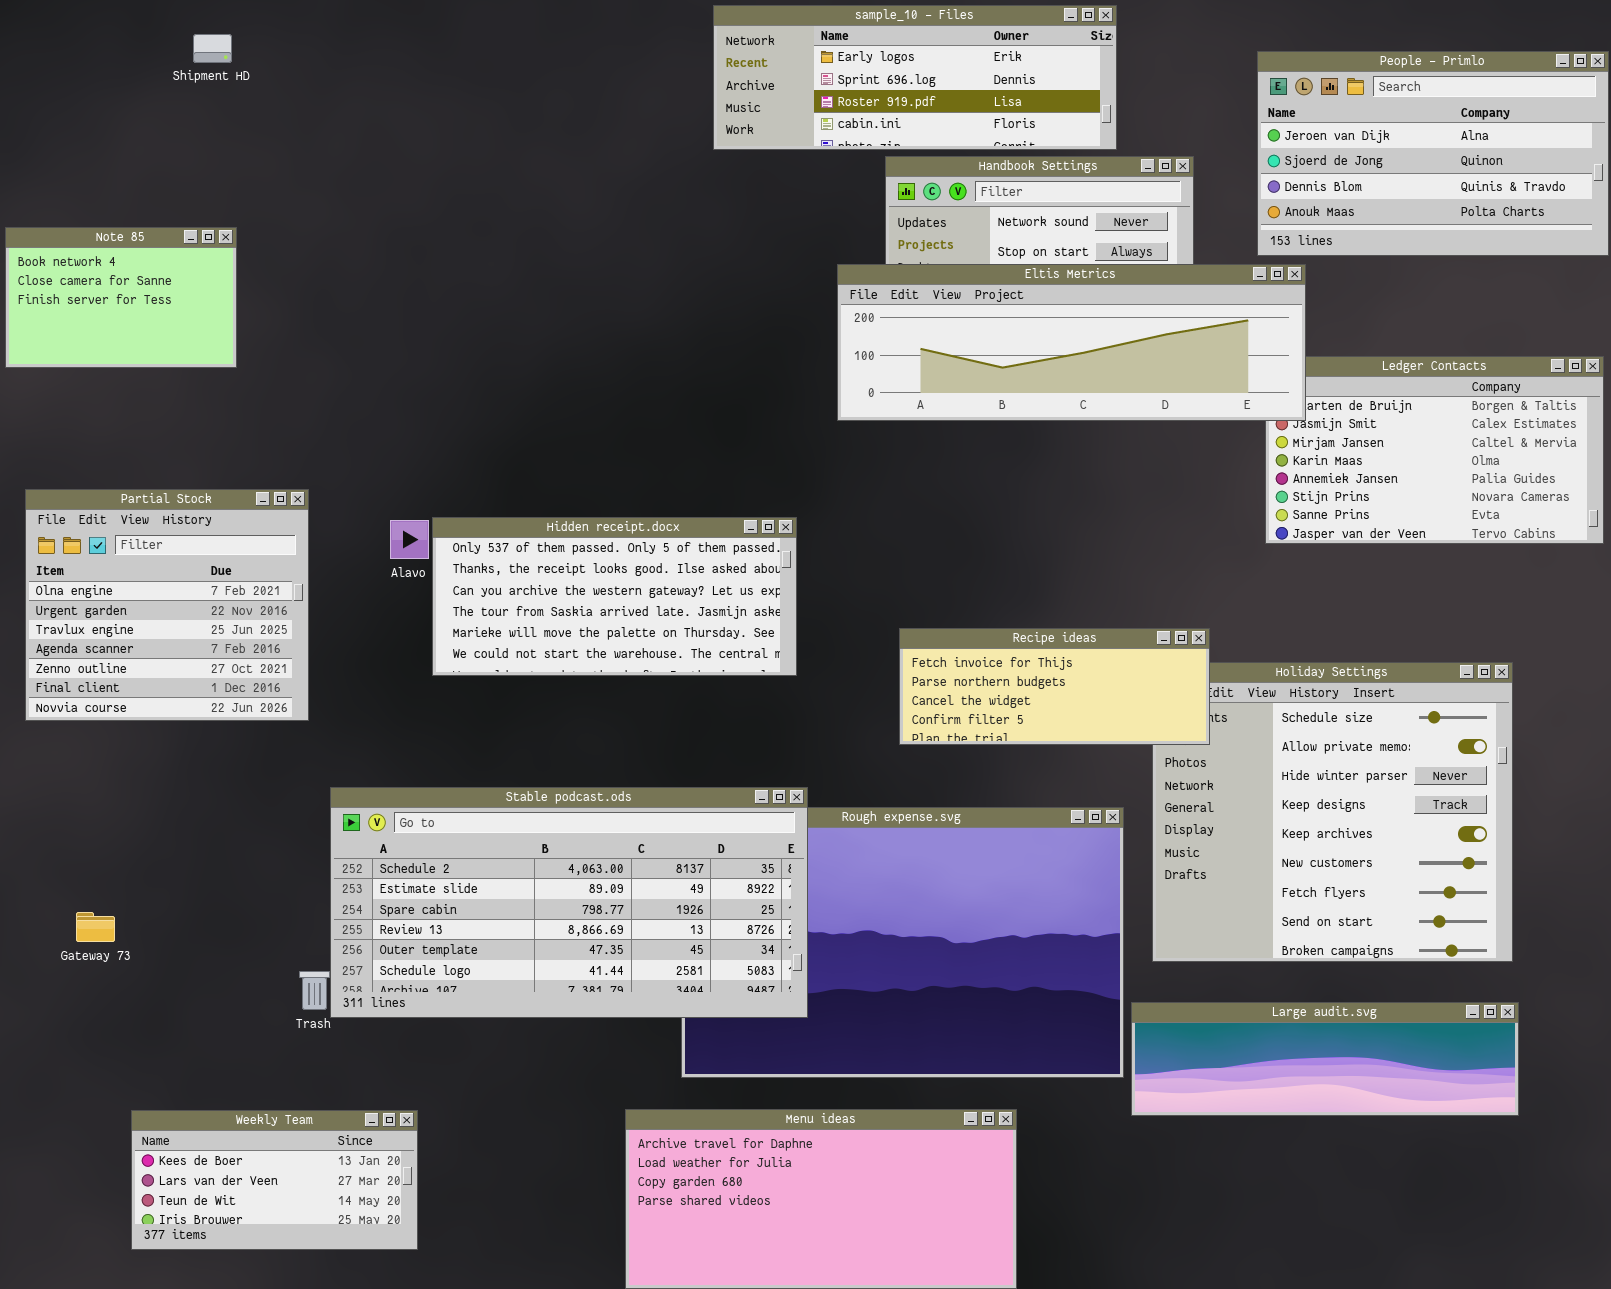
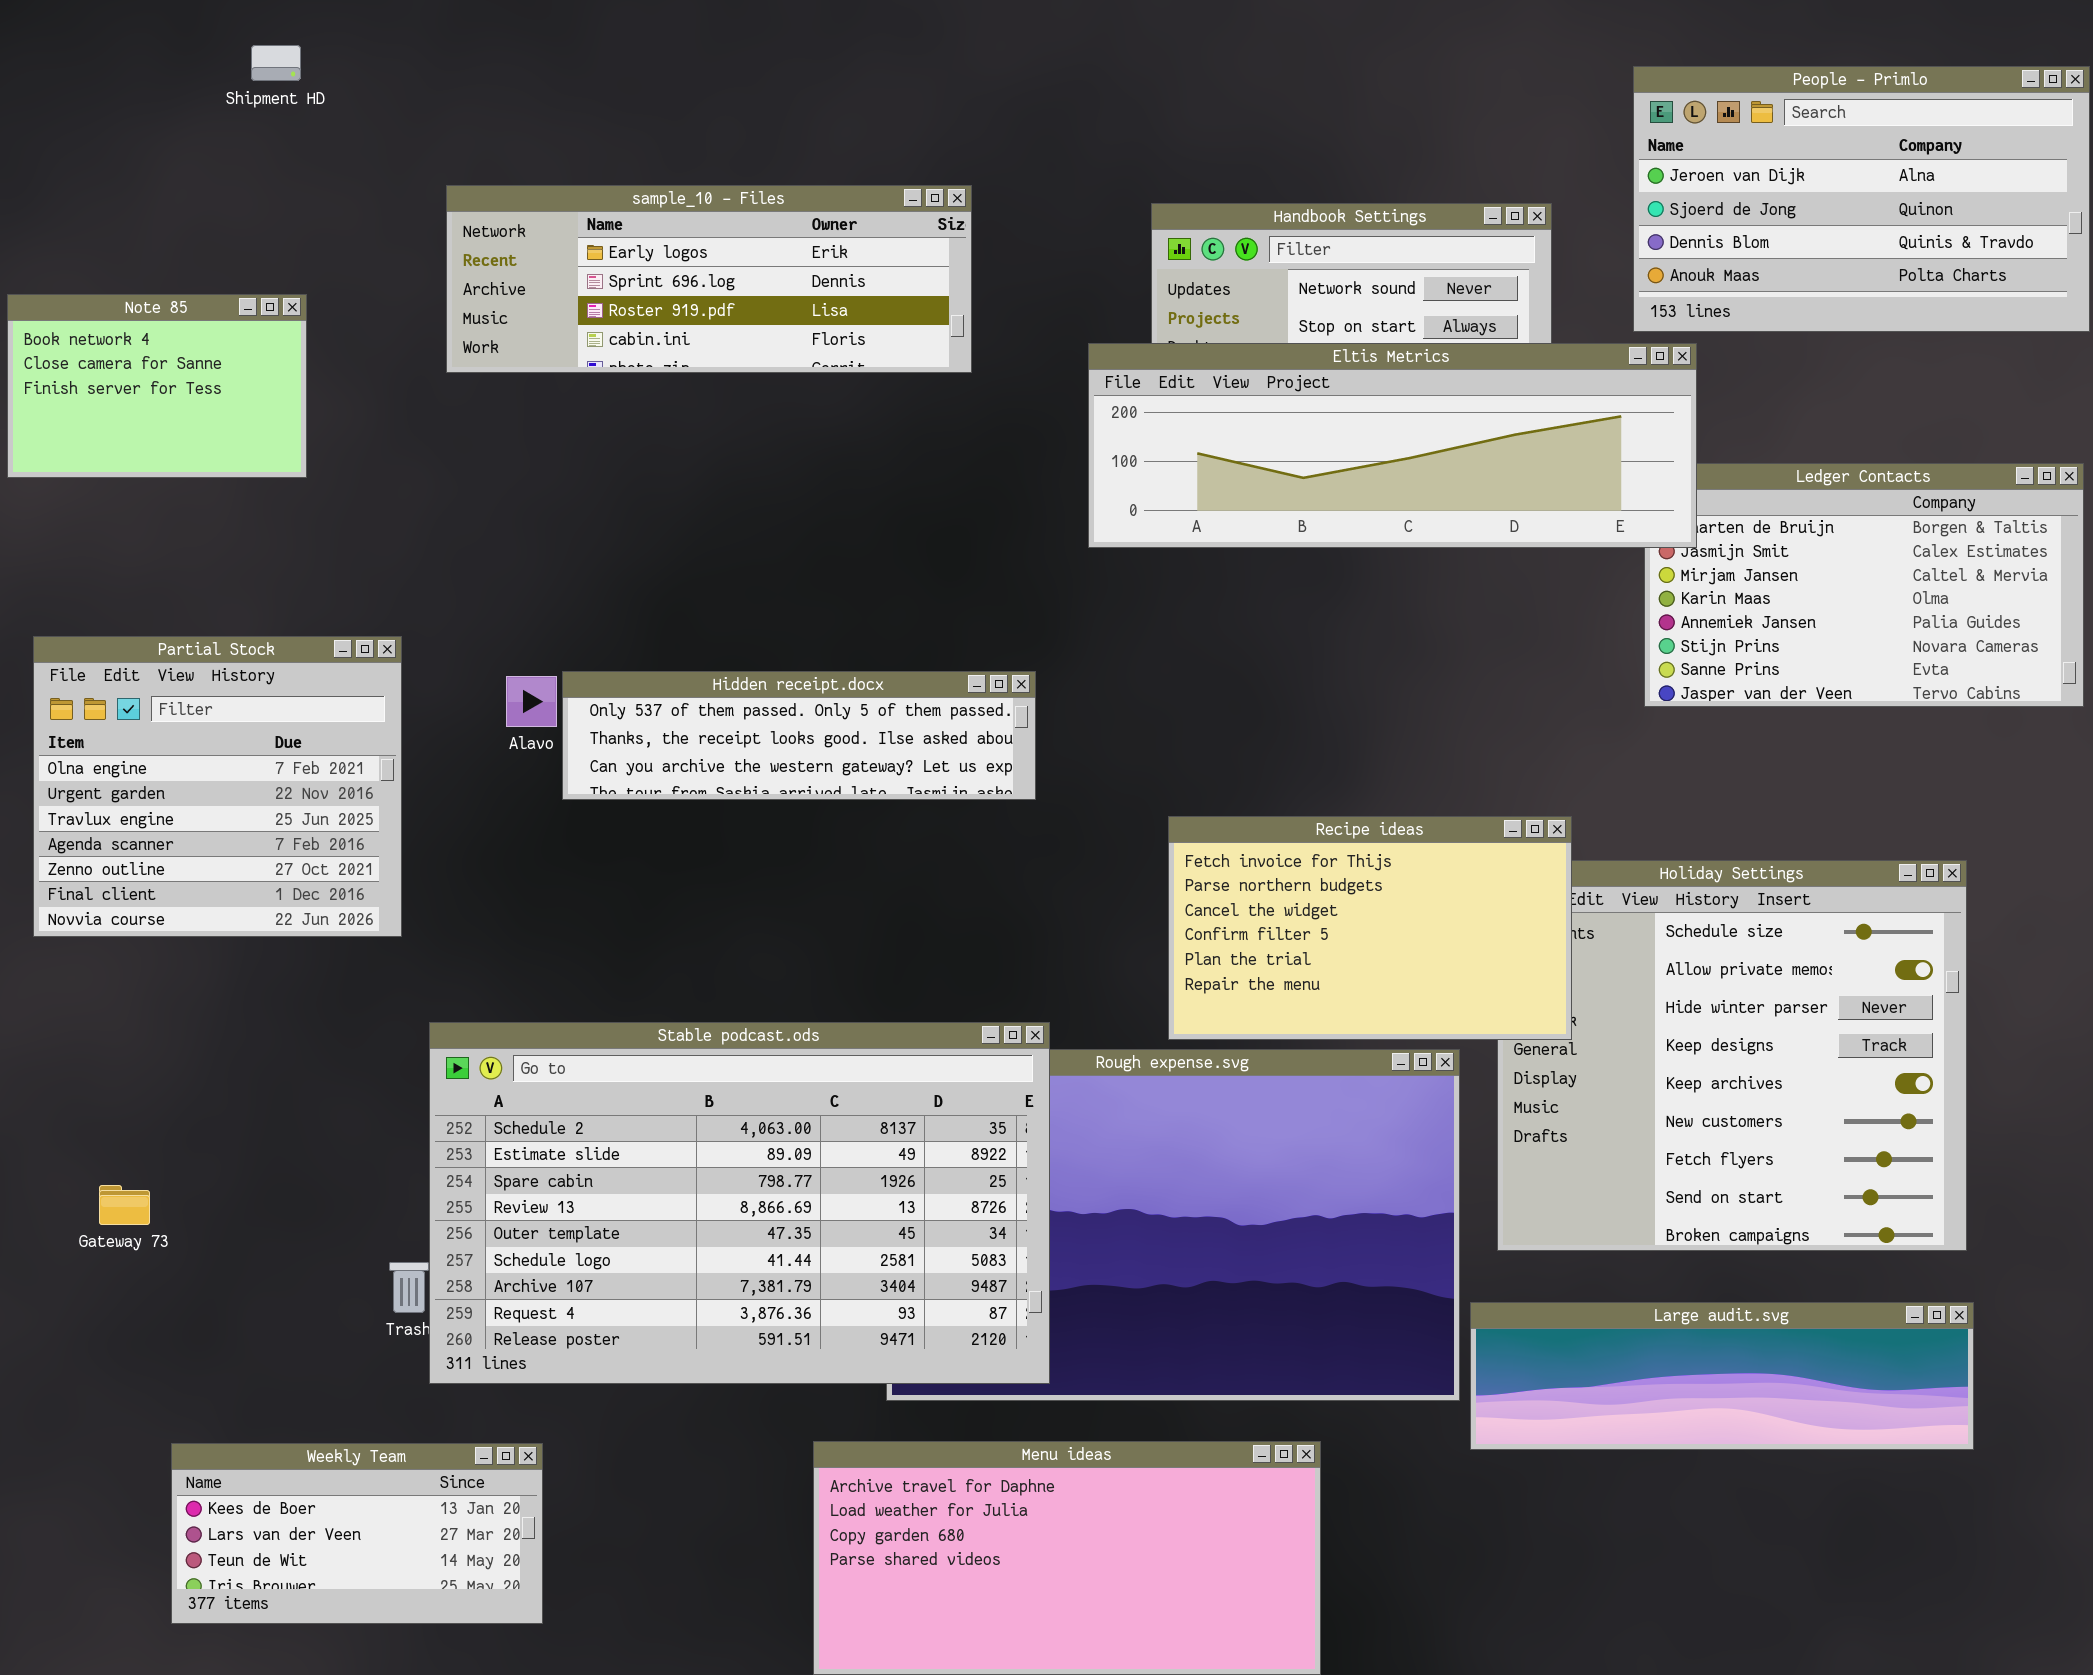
sample_10 - Files: [713,5,1117,150] -> [446,185,972,373], moved
Hidden receipt.docx: [432,517,797,676] -> [562,671,1036,800], resized
Recipe ideas: [899,628,1210,745] -> [1168,816,1572,1040], resized
Stable podcast.ods: [330,787,808,1018] -> [429,1022,1050,1384], resized

